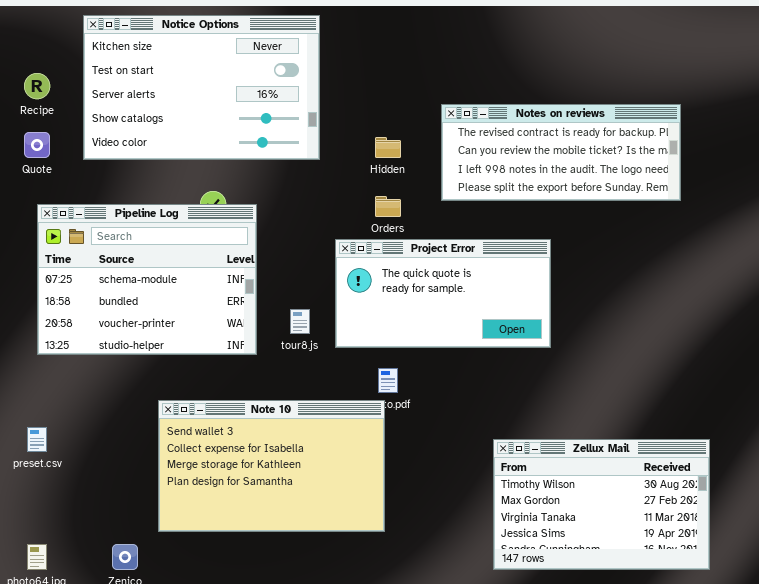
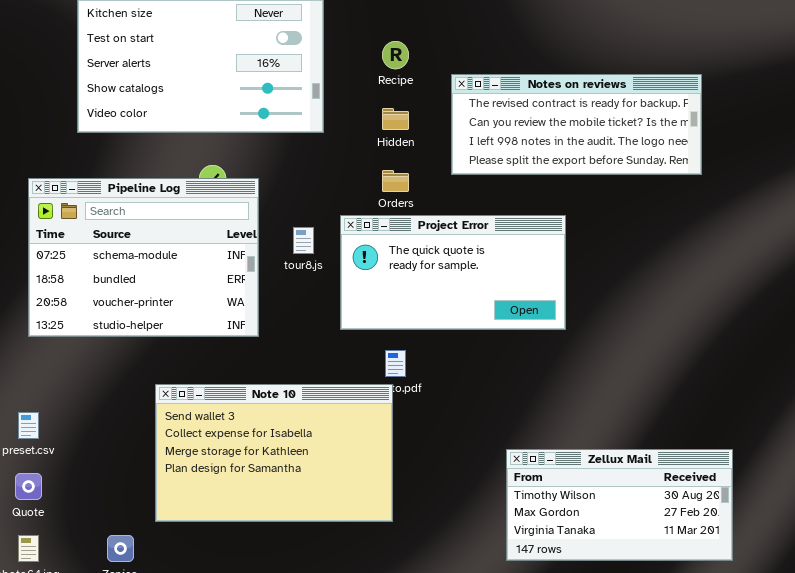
Recipe: [24,73,50,99] -> [382,41,409,69], moved
Quote: [24,132,50,158] -> [15,473,42,500], moved
tour8.js: [290,309,310,334] -> [293,227,314,254], moved
Zellux Mail: [493,439,710,570] -> [506,449,733,561], resized

